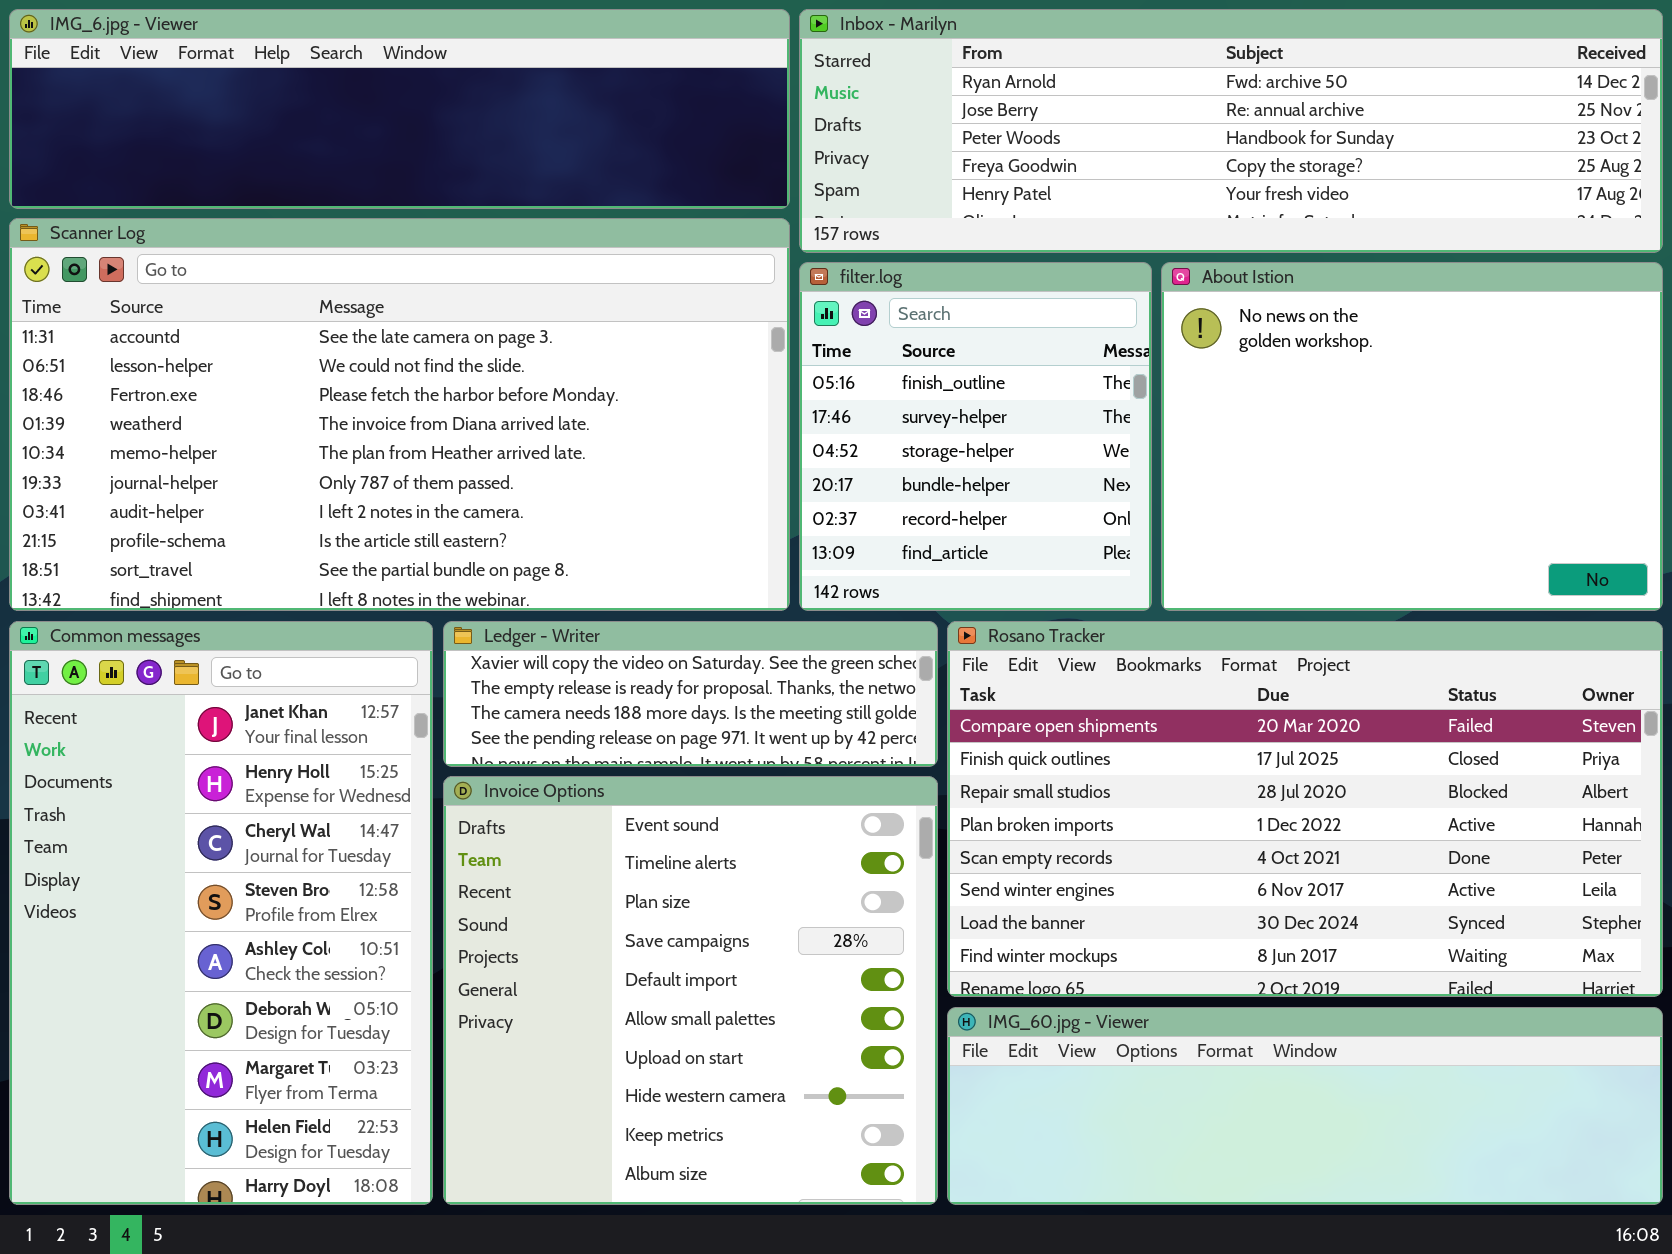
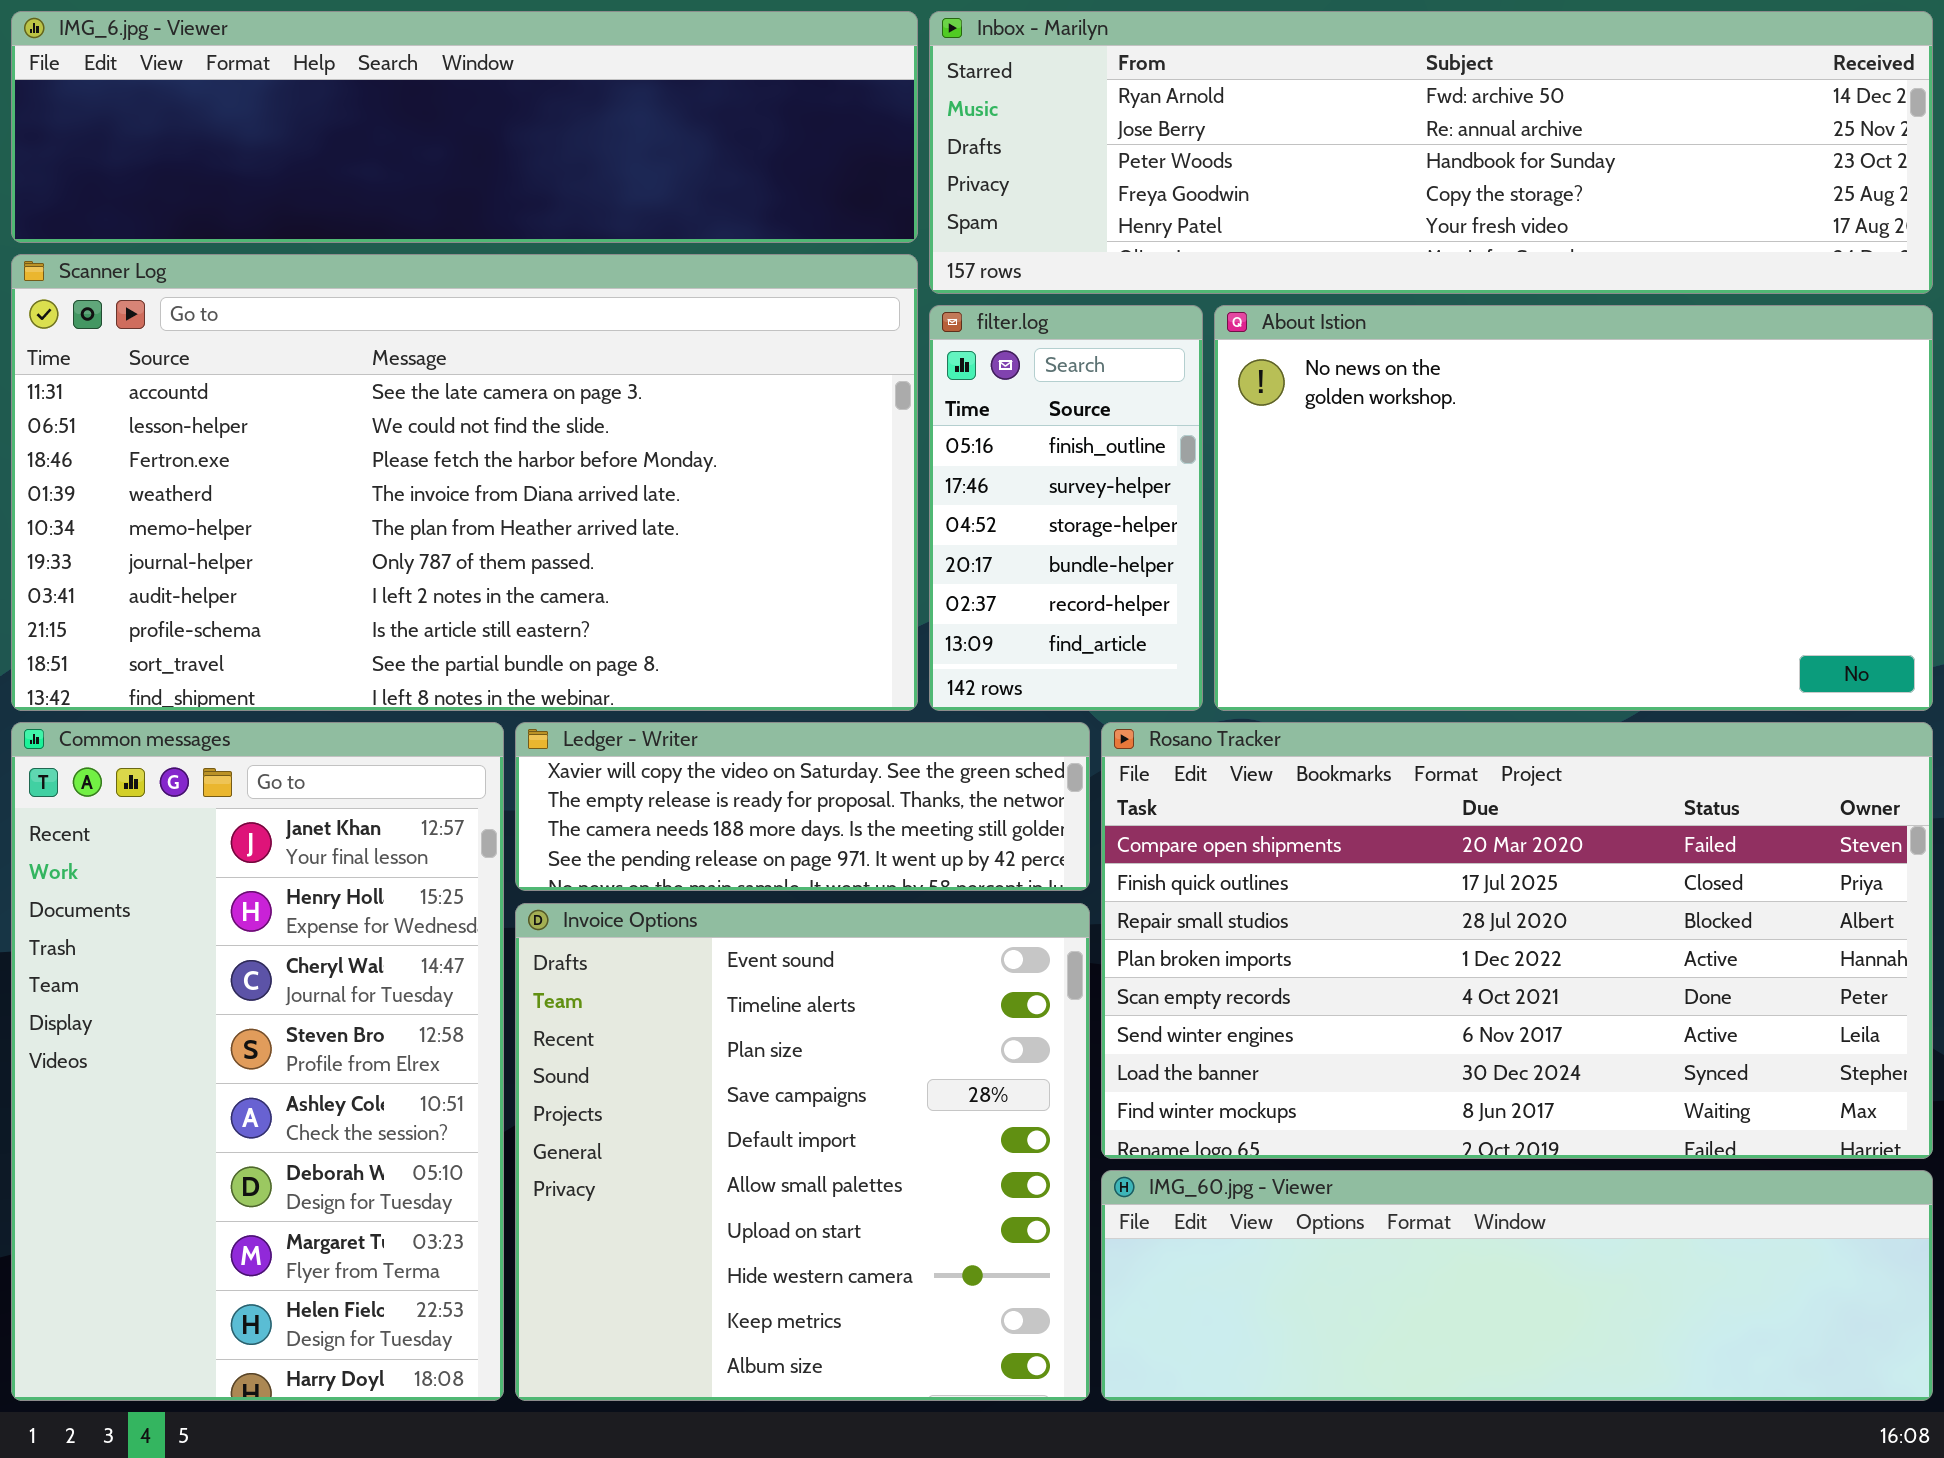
filter.log: [799,262,1152,611] -> [929,305,1203,711], resized
About Istion: [1161,262,1663,611] -> [1214,305,1933,711], resized

